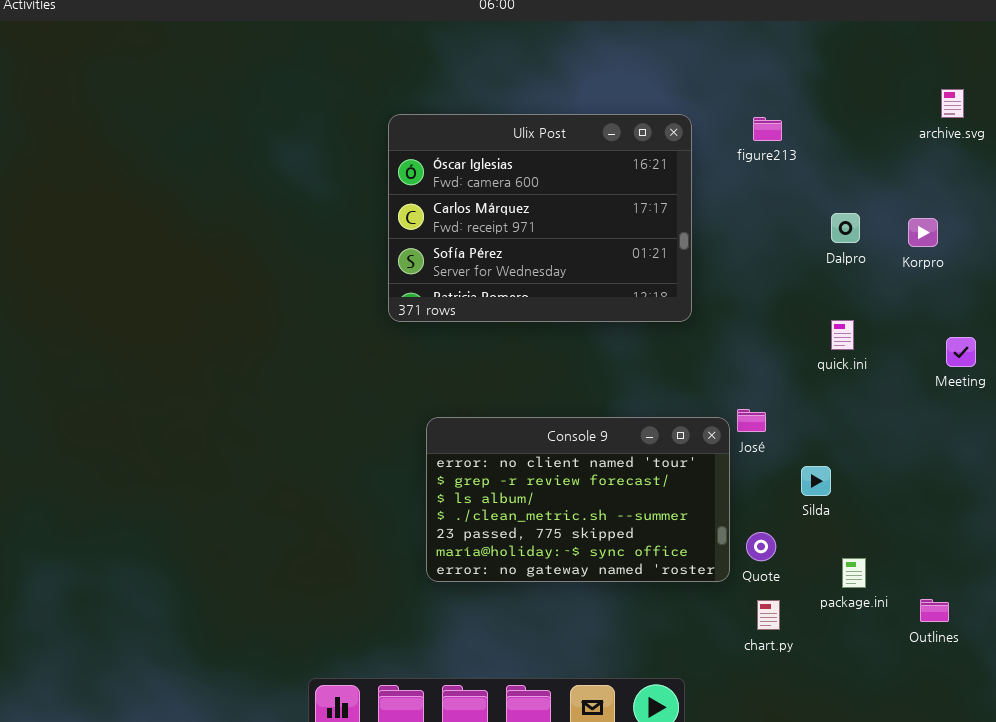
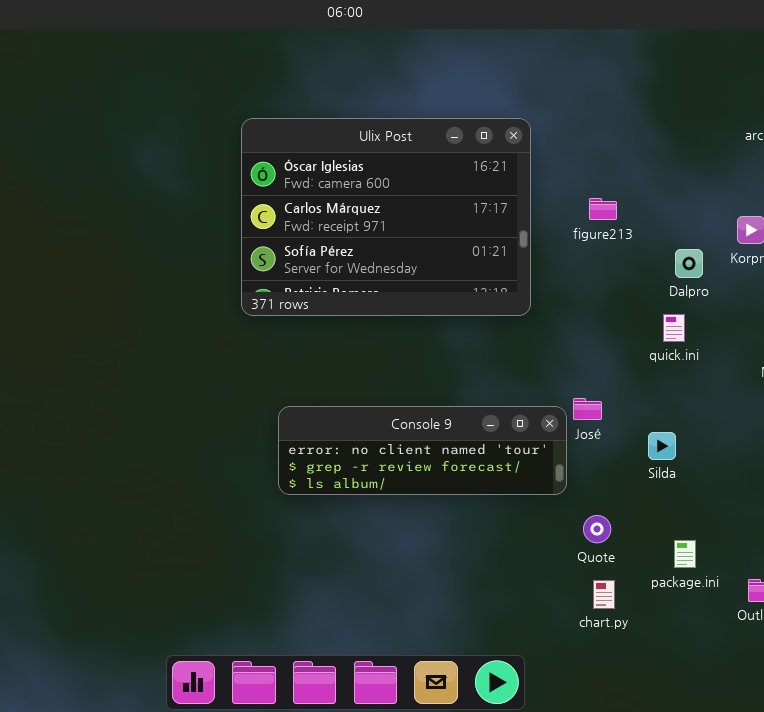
figure213: [753,117,782,141] -> [589,198,617,220], moved
Dalpro: [831,213,860,243] -> [675,249,703,278], moved
Console 9: [426,417,730,582] -> [278,406,567,495], resized
Silda: [801,466,831,496] -> [648,432,676,460], moved

